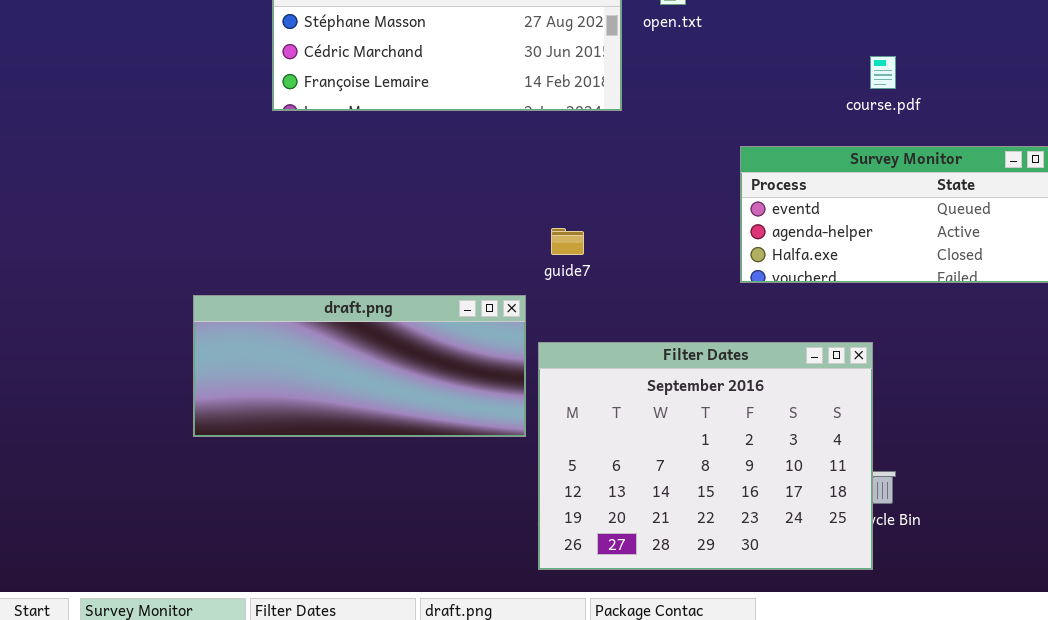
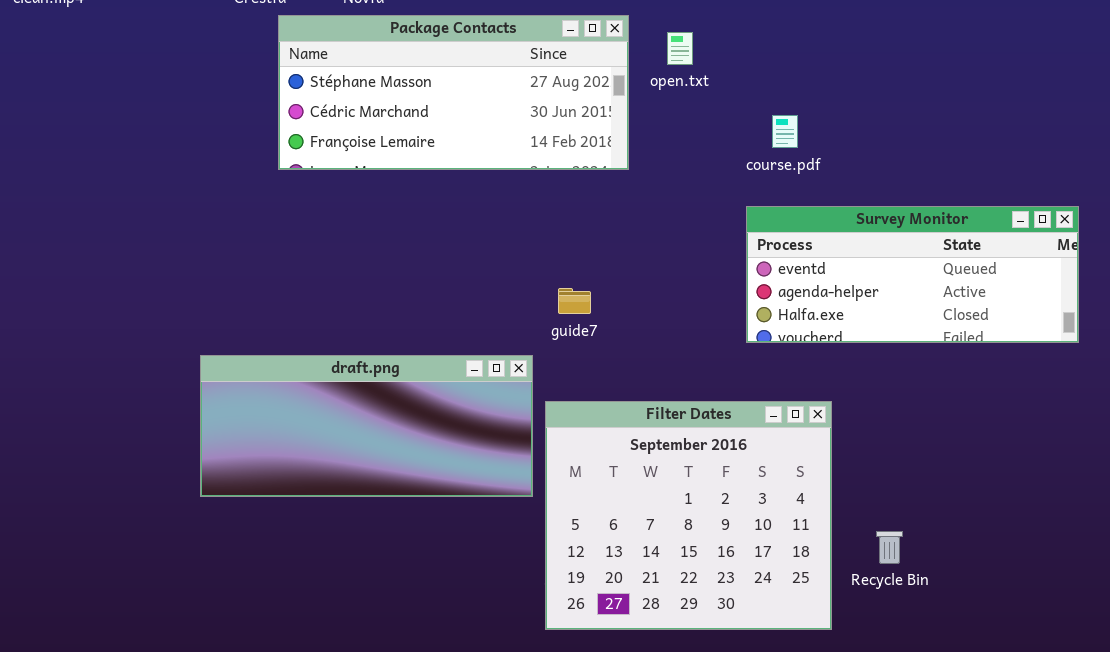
course.pdf: [870,56,896,89] -> [772,115,798,148], moved
Filter Dates: [538,342,873,570] -> [545,401,832,630], resized

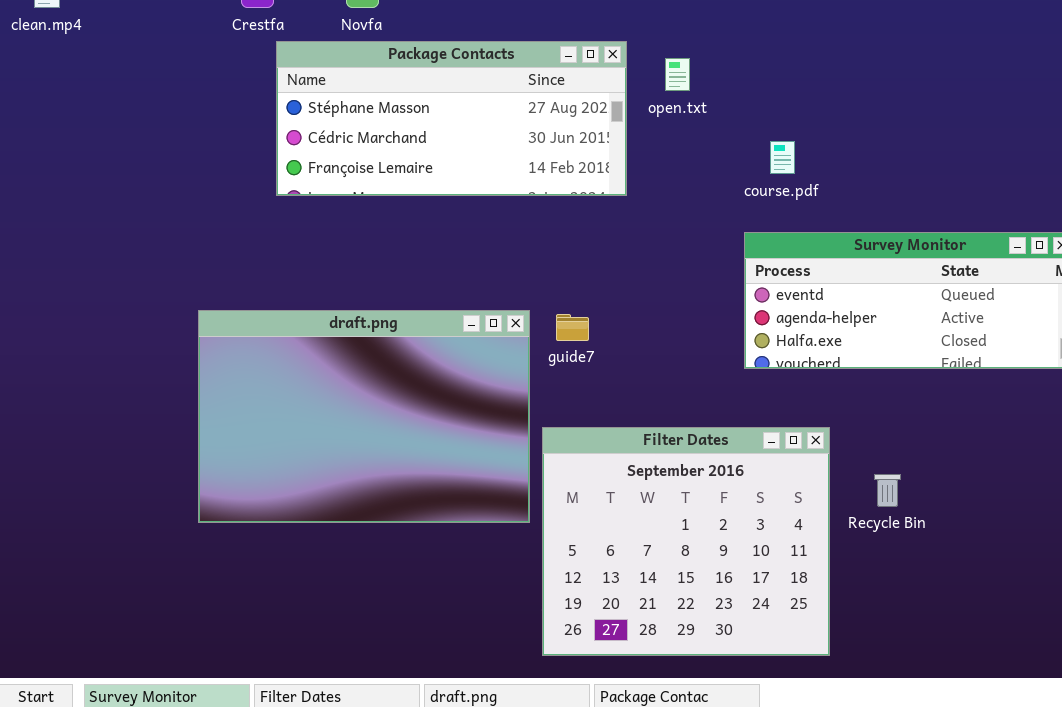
draft.png: [200,355,533,497] -> [198,310,530,523], resized
Recycle Bin: [876,531,903,564] -> [874,474,901,507], moved

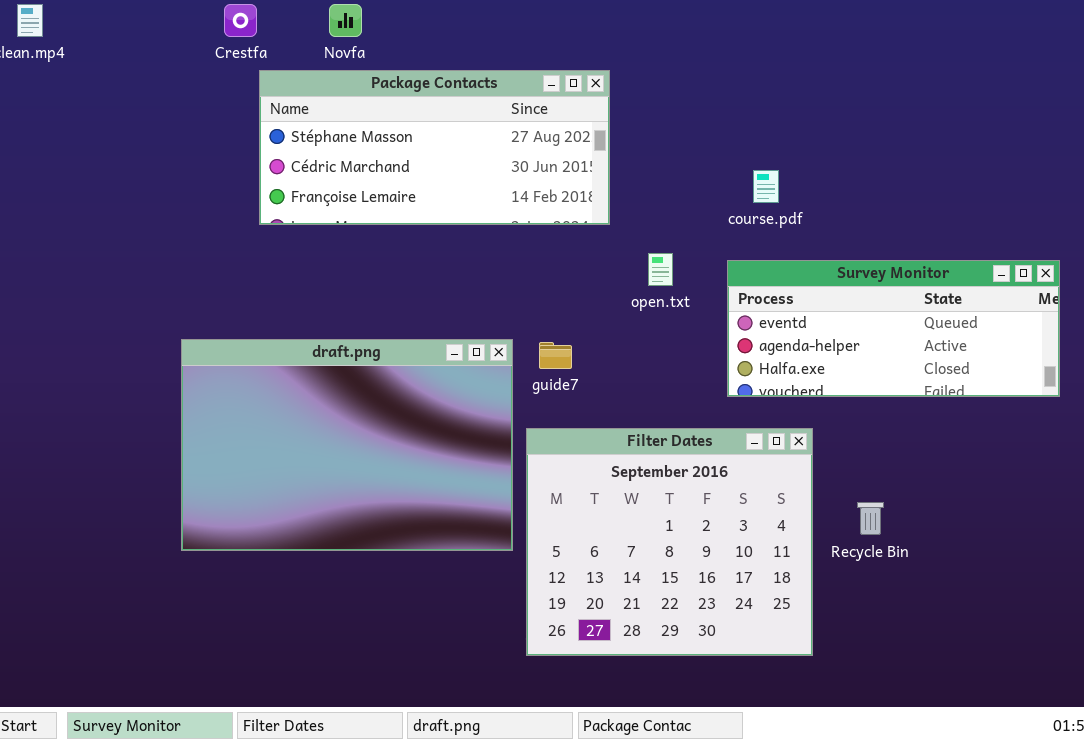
open.txt: [665,58,690,91] -> [648,253,673,286], moved
Filter Dates: [542,427,830,656] -> [526,428,813,656], moved

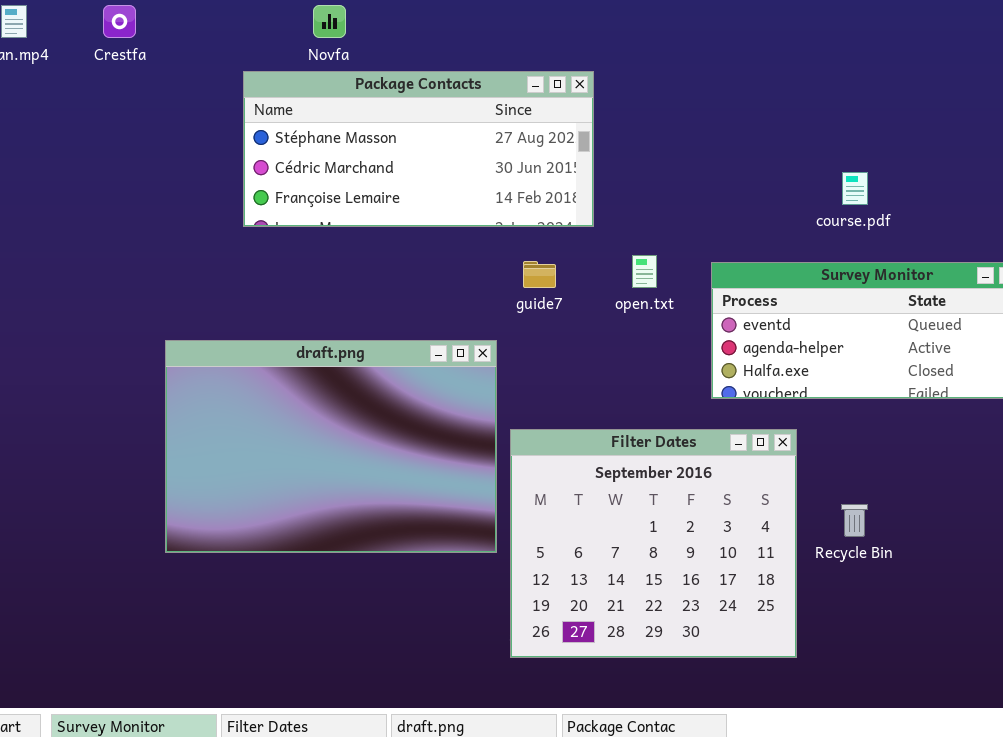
Crestfa: [224,4,257,37] -> [103,5,136,38], moved
course.pdf: [753,170,779,203] -> [842,172,868,205], moved
guide7: [539,342,572,369] -> [523,261,556,288], moved

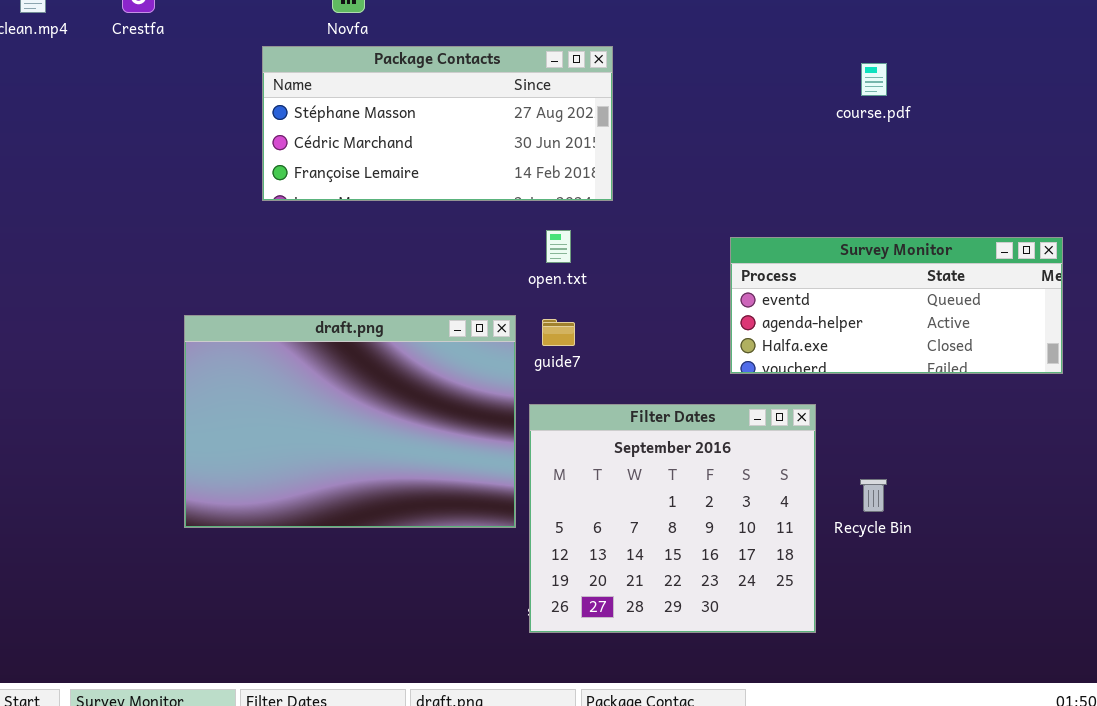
course.pdf: [842,172,868,205] -> [861,63,887,96], moved
open.txt: [632,255,657,288] -> [546,230,571,263], moved
guide7: [523,261,556,288] -> [542,319,575,346], moved

